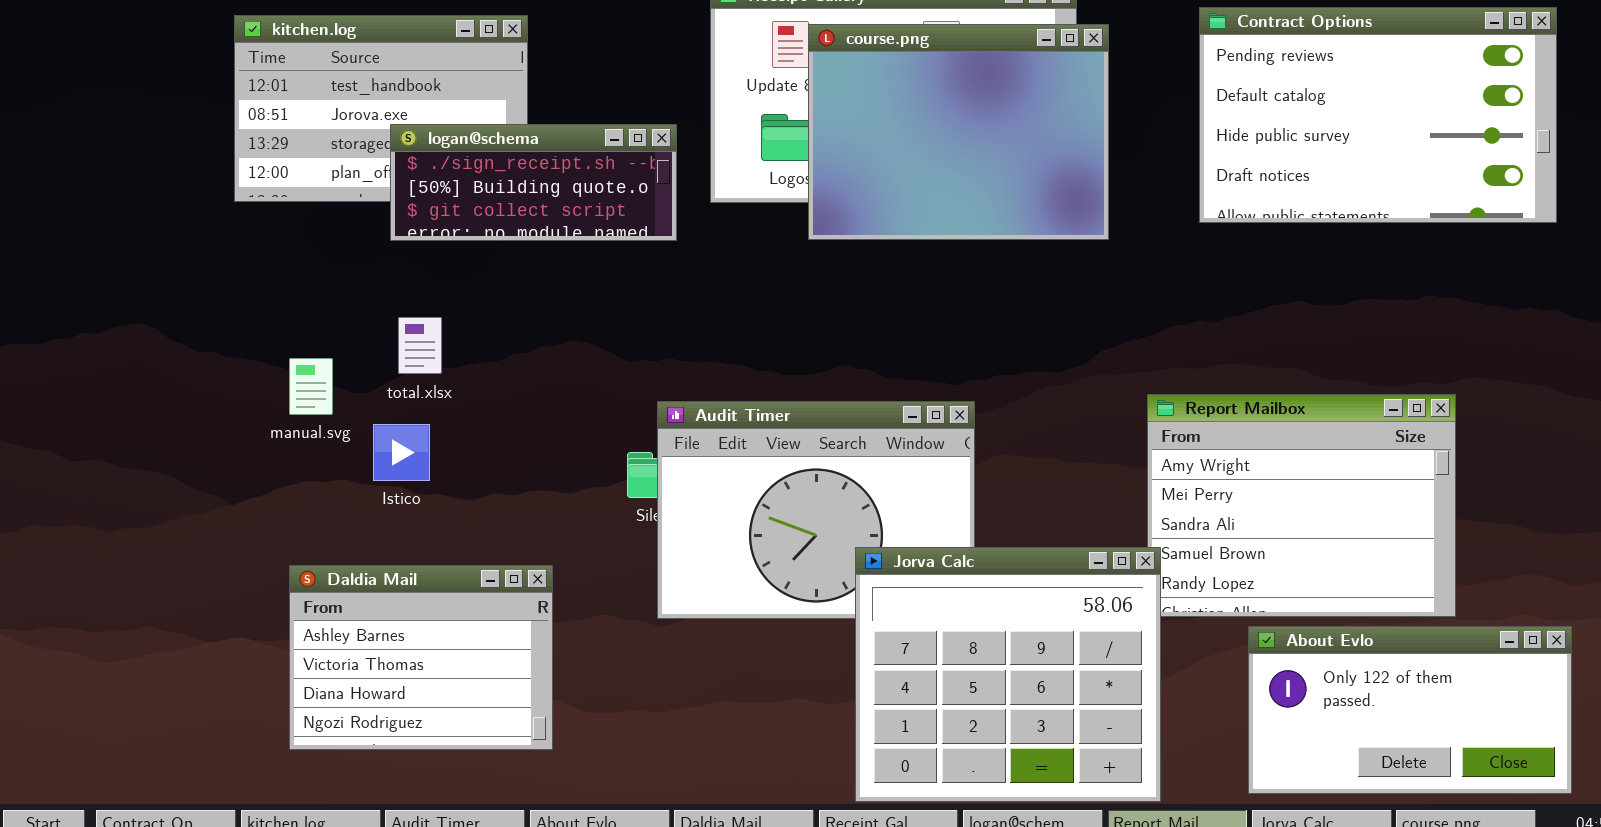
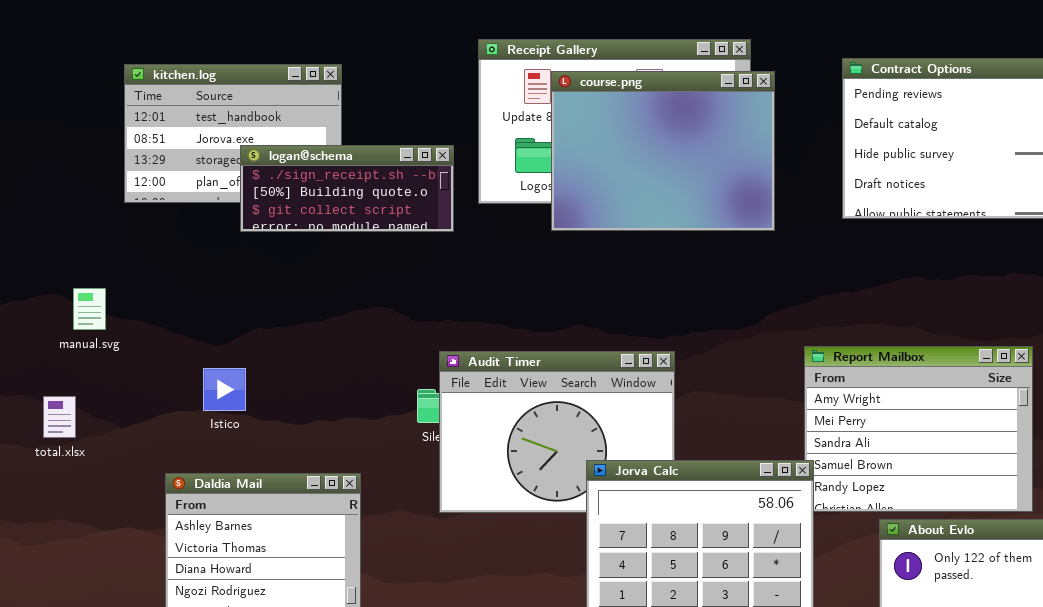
total.xlsx: [398,317,442,374] -> [43,396,76,438], moved
manual.svg: [289,358,333,415] -> [73,288,106,330], moved
Istico: [373,424,430,481] -> [203,368,246,411], moved

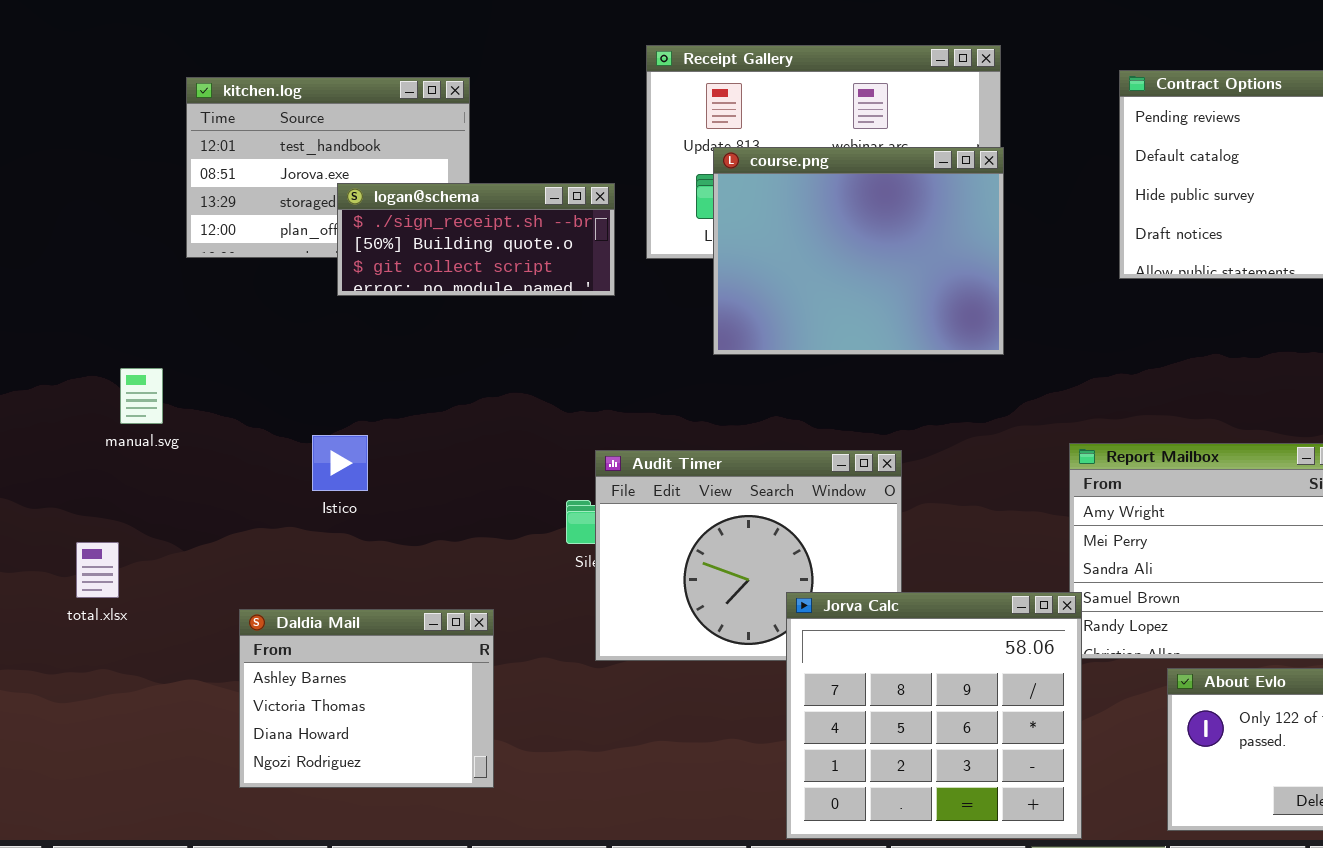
course.png: [551,71,775,231] -> [713,147,1004,355], moved
Istico: [203,368,246,411] -> [312,435,368,491], moved
total.xlsx: [43,396,76,438] -> [76,542,119,598], moved

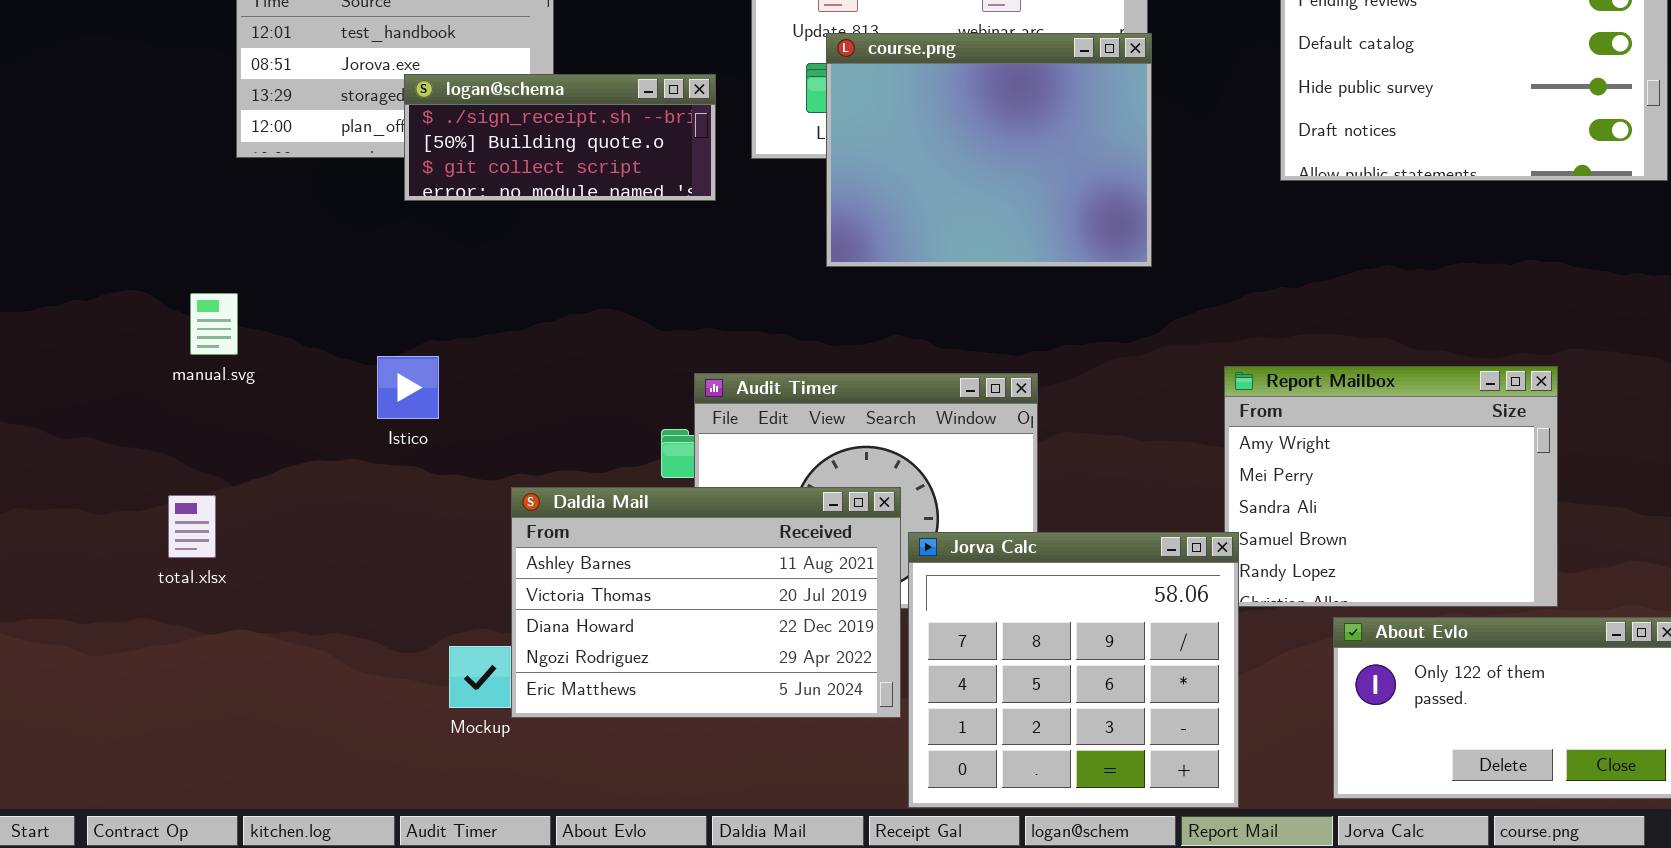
manual.svg: [120,368,163,424] -> [190,293,238,355], moved
total.xlsx: [76,542,119,598] -> [168,495,216,558], moved
Daldia Mail: [239,609,494,788] -> [511,487,901,718], moved, resized

